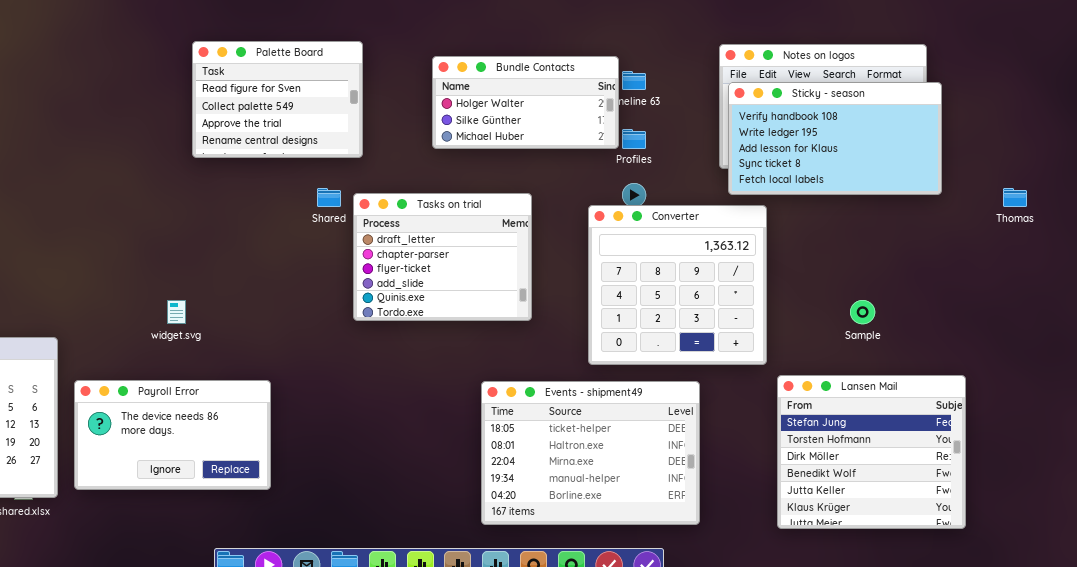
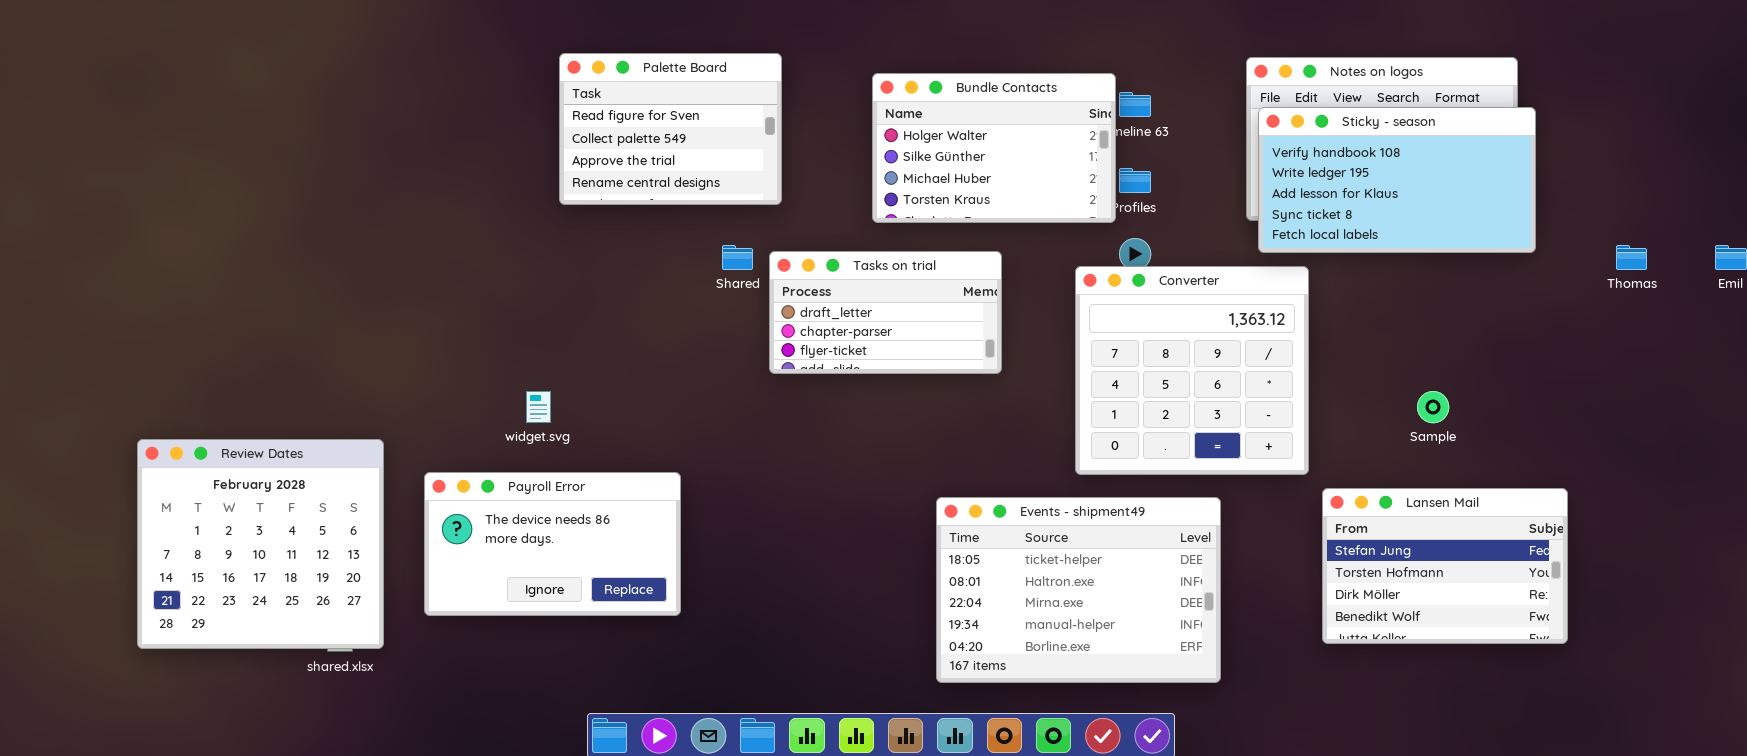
Bundle Contacts: [432,56,619,149] -> [872,73,1116,223], resized
Tasks on trial: [353,193,532,321] -> [769,251,1002,374], resized
Lansen Mail: [777,375,966,529] -> [1322,488,1568,644], resized
Payroll Error: [74,380,271,490] -> [424,472,681,616], moved

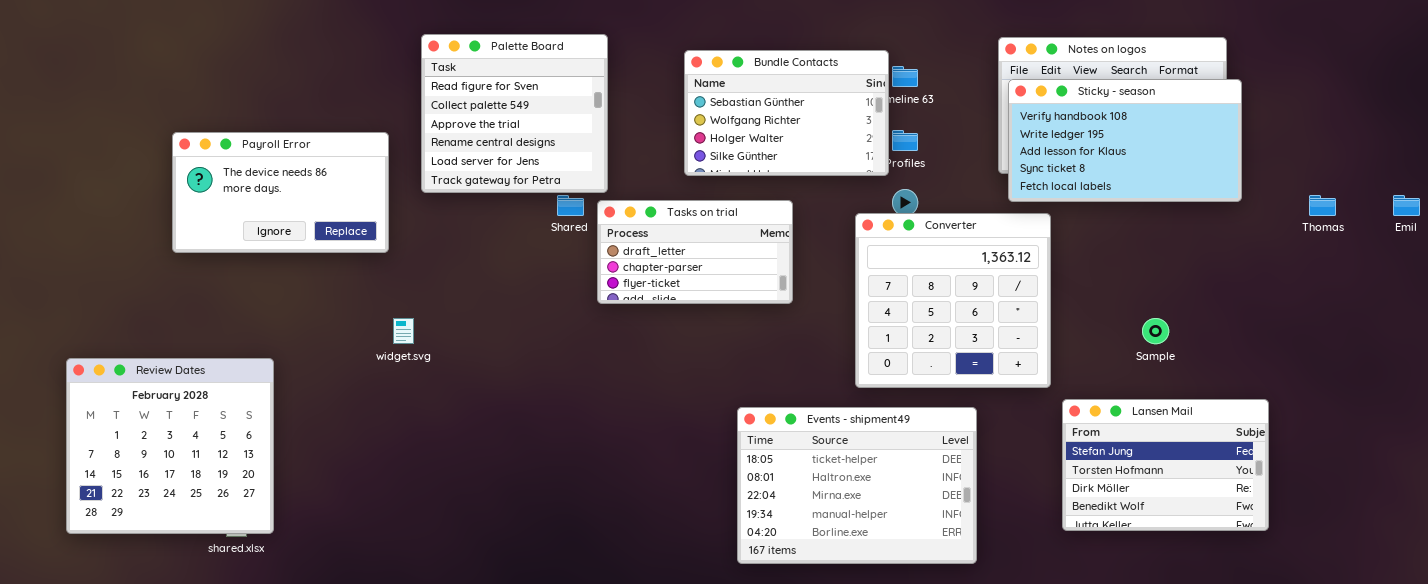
Palette Board: [559,53,782,205] -> [421,34,608,193], resized
Bundle Contacts: [872,73,1116,223] -> [684,50,889,176], scrolled up 2 rows
Payroll Error: [424,472,681,616] -> [172,132,389,253], moved

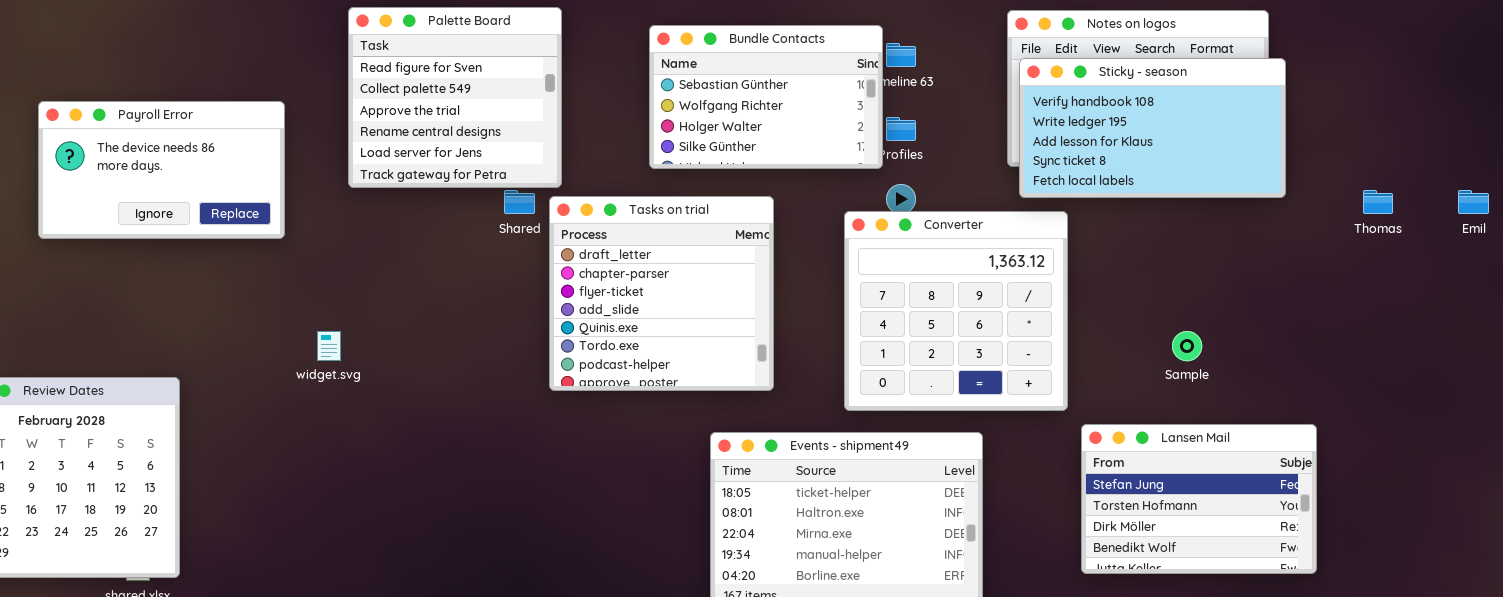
Payroll Error: [172,132,389,253] -> [38,101,285,239], moved
Tasks on trial: [597,200,793,304] -> [549,196,774,391], resized

